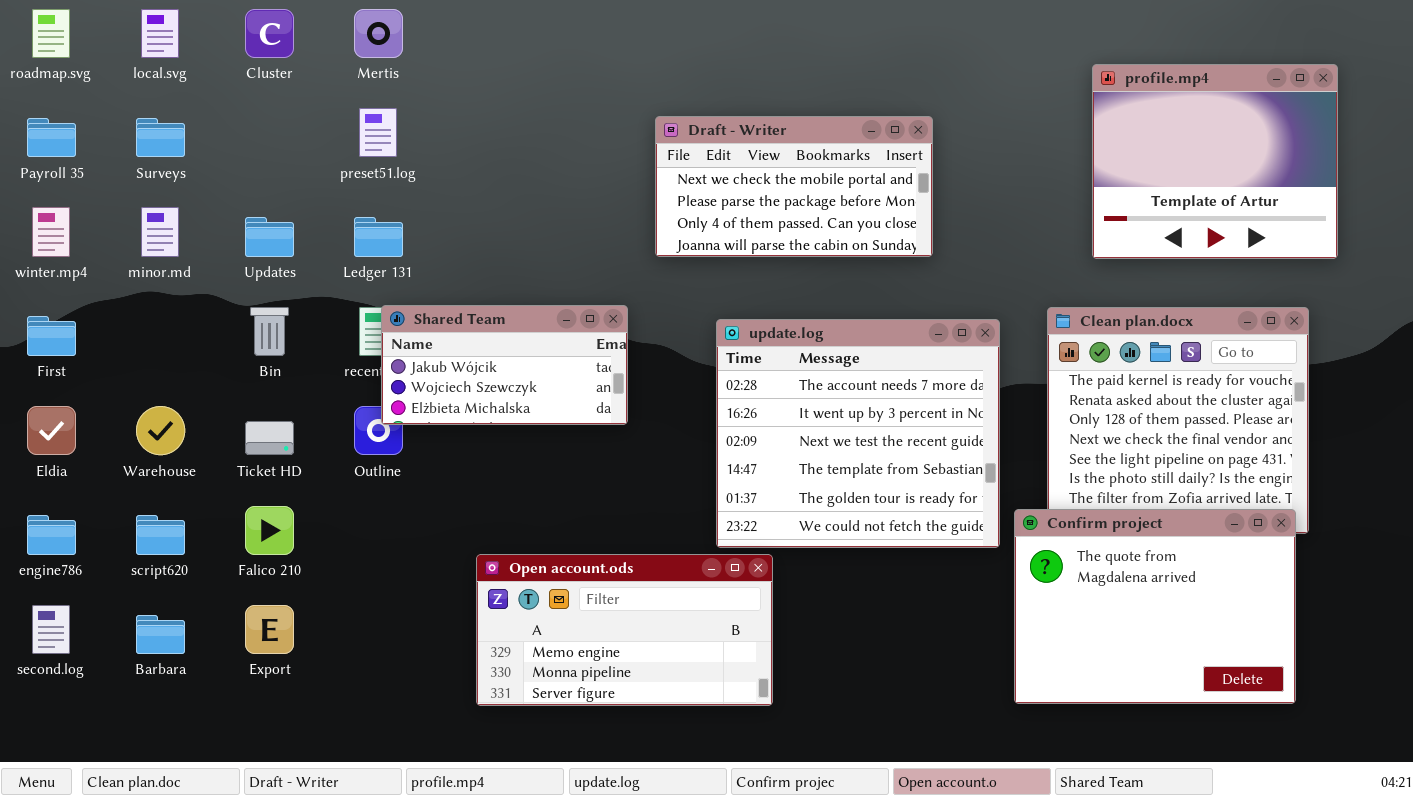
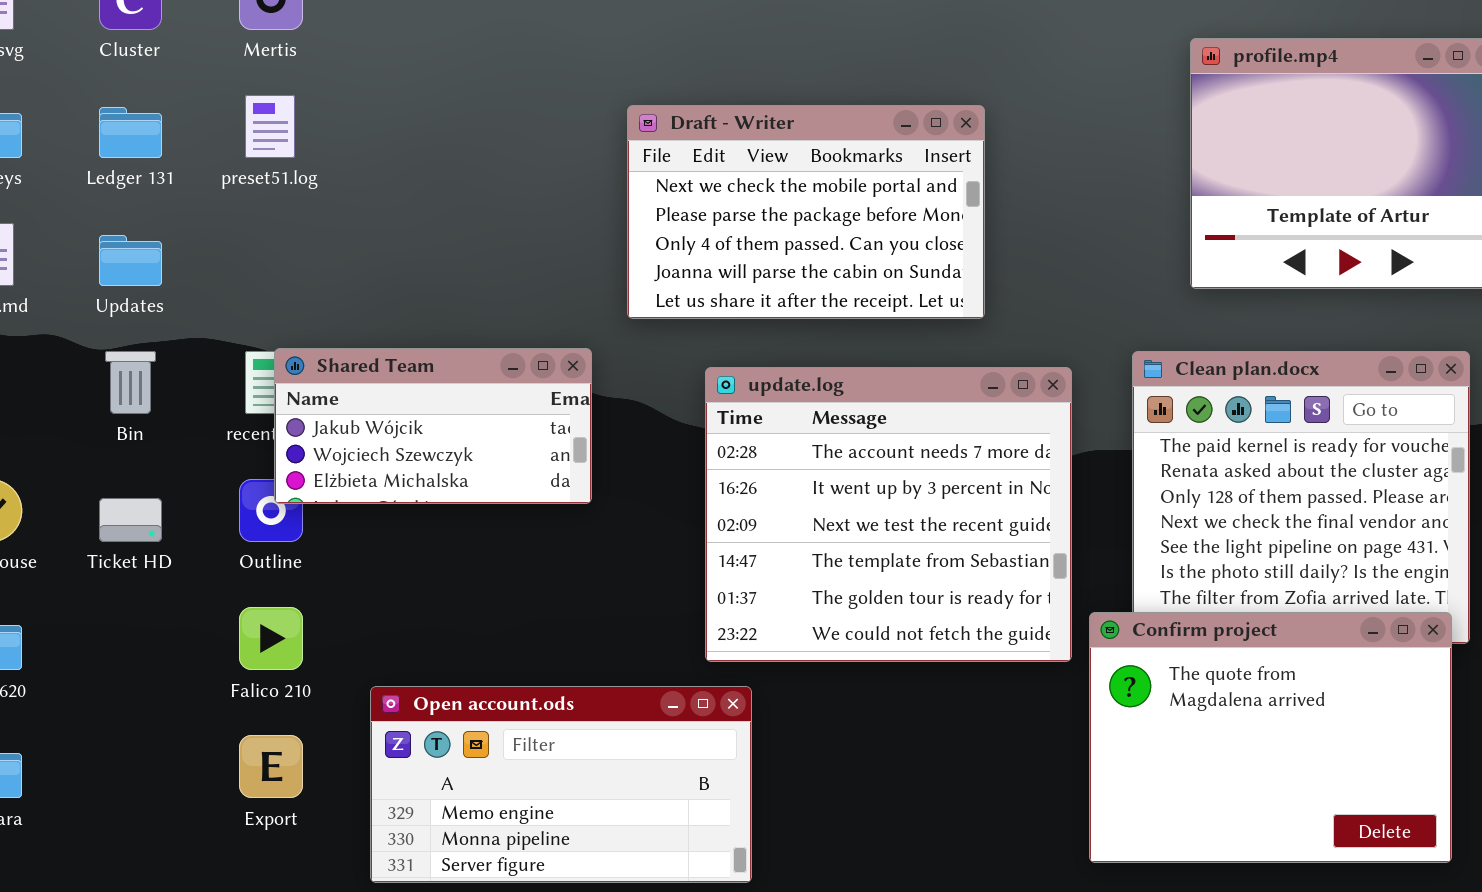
Draft - Writer: [655,116,933,257] -> [627,105,985,319], resized
Ledger 131: [354,217,403,257] -> [99,107,162,158], moved
Falico 210: [245,506,294,555] -> [239,607,303,670], moved
Open account.ods: [476,554,773,706] -> [370,686,752,883], moved
Export: [245,605,294,654] -> [239,735,303,798], moved

